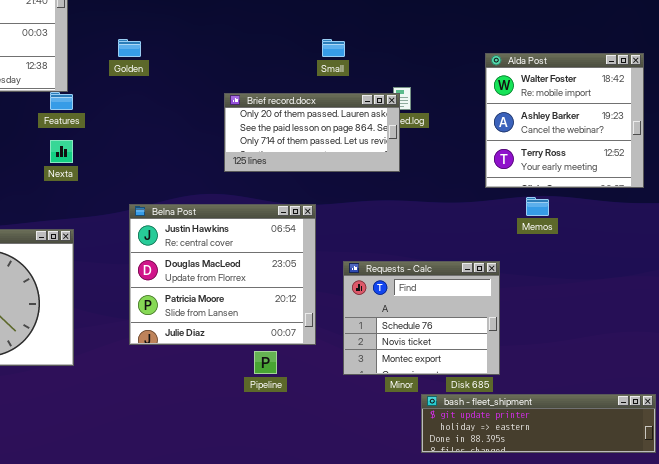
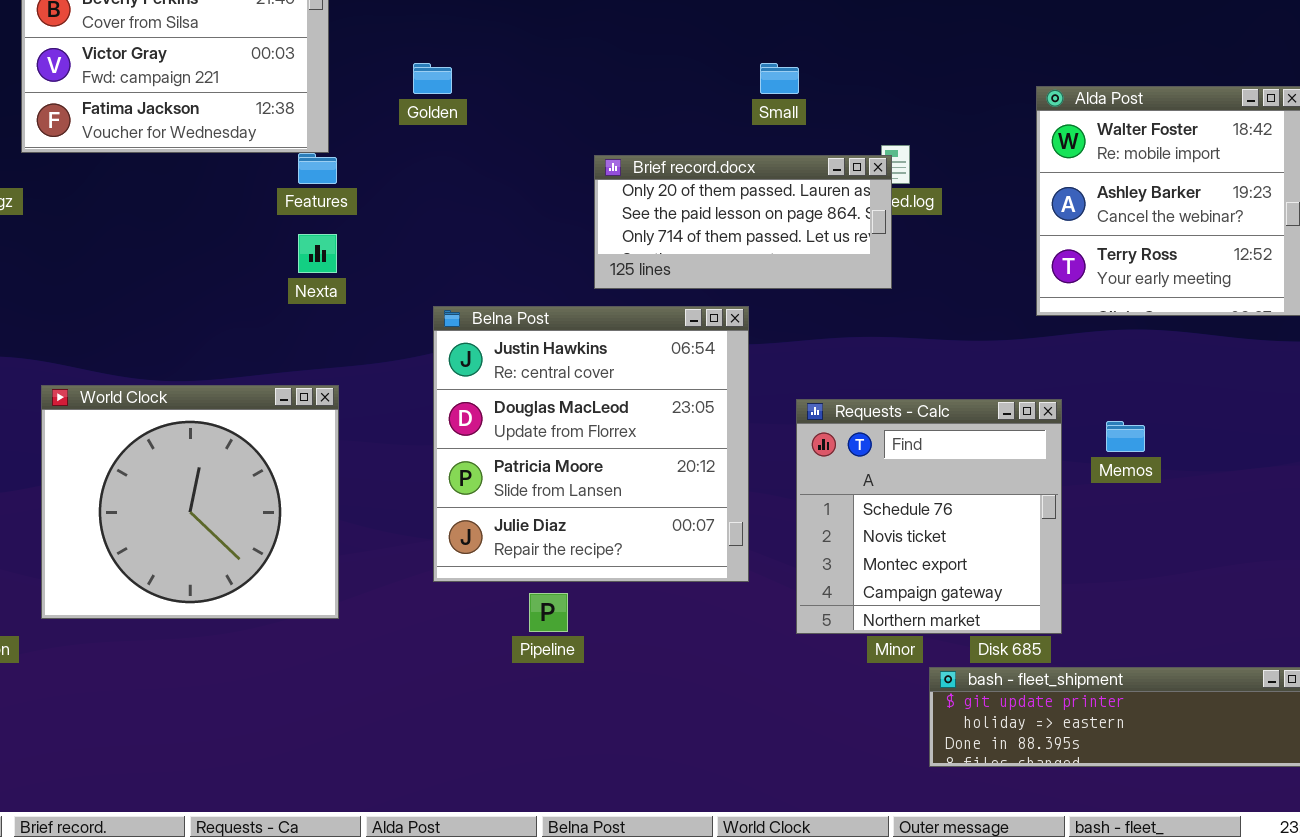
Memos: [526,197,549,216] -> [1106,421,1145,452], moved
Belna Post: [129,204,316,345] -> [433,306,749,582], resized
Requests - Calc: [343,261,500,375] -> [796,399,1062,634], resized
Pipeline: [254,351,277,374] -> [529,593,568,632], moved

